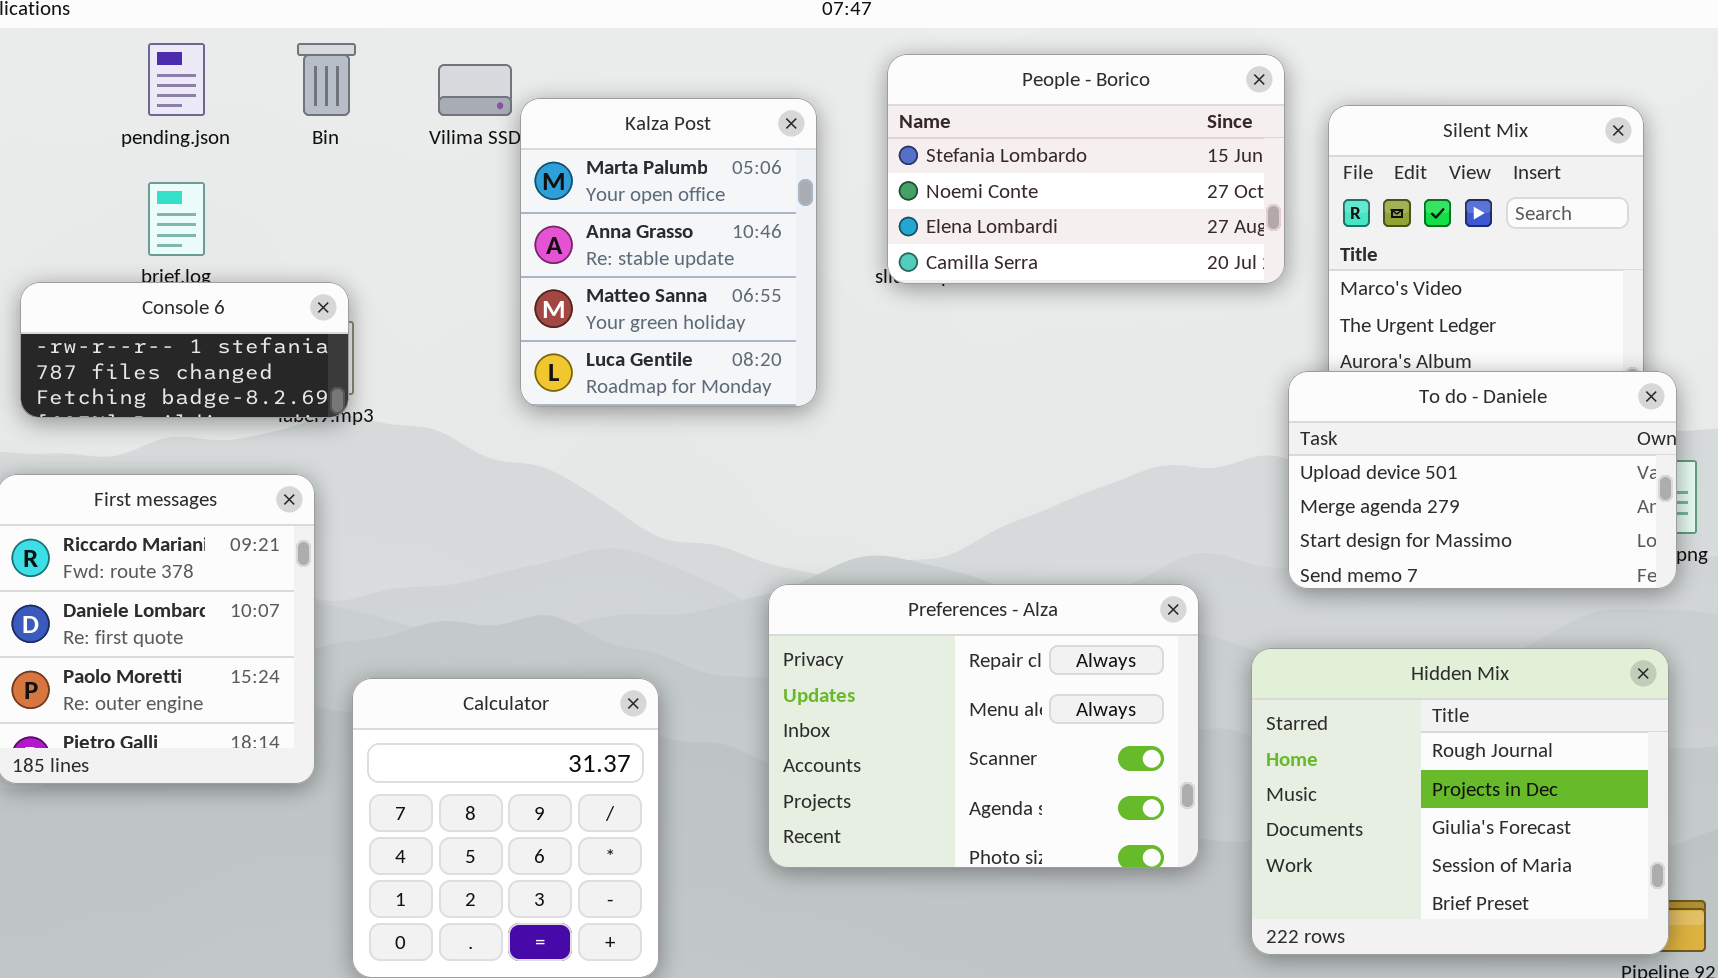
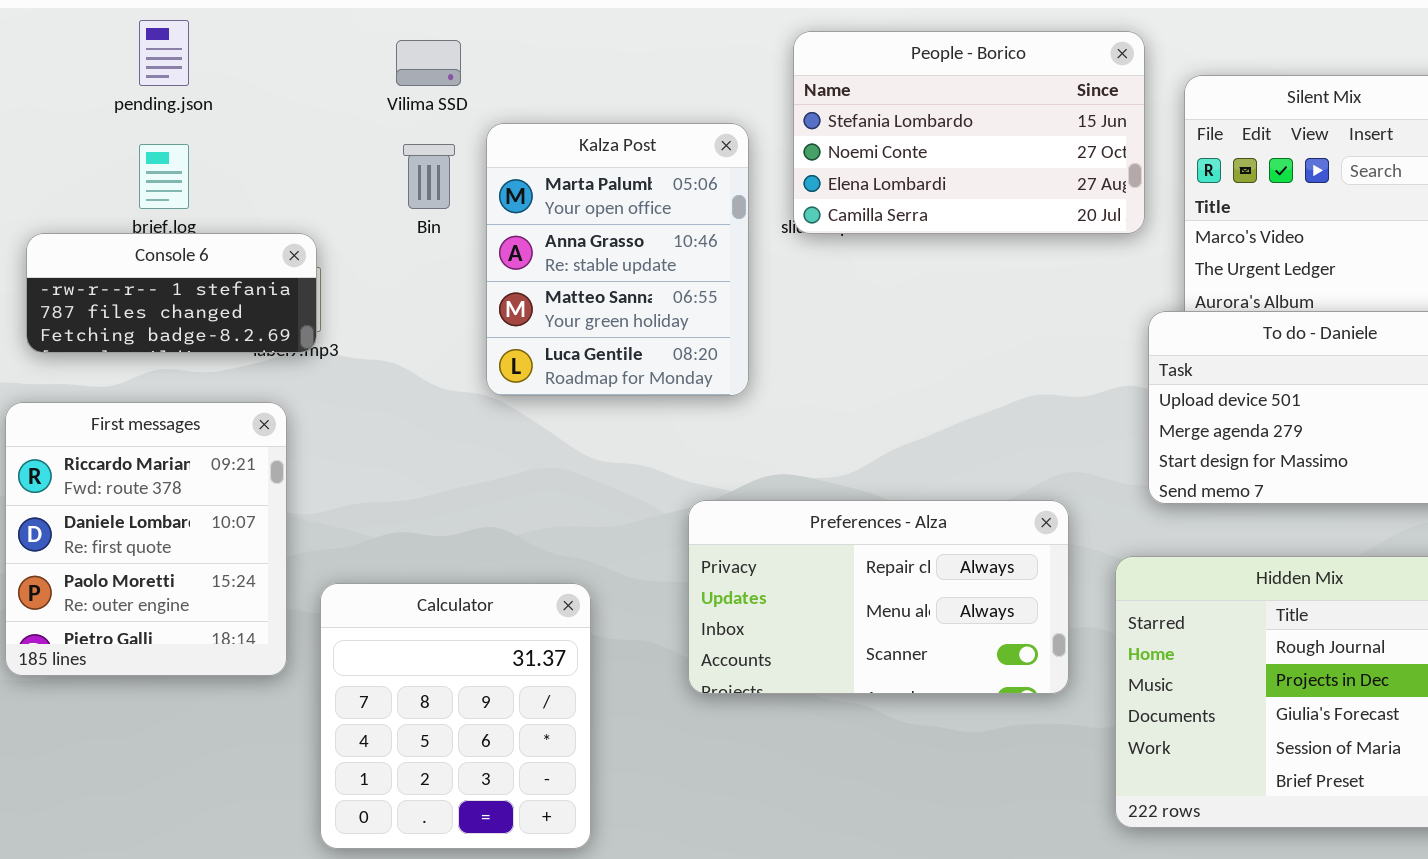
Bin: [297,43,356,116] -> [403,144,455,209], moved
Kalza Post: [520,98,817,407] -> [486,123,749,396], moved
Preferences - Alza: [768,584,1199,868] -> [688,500,1069,694], resized

